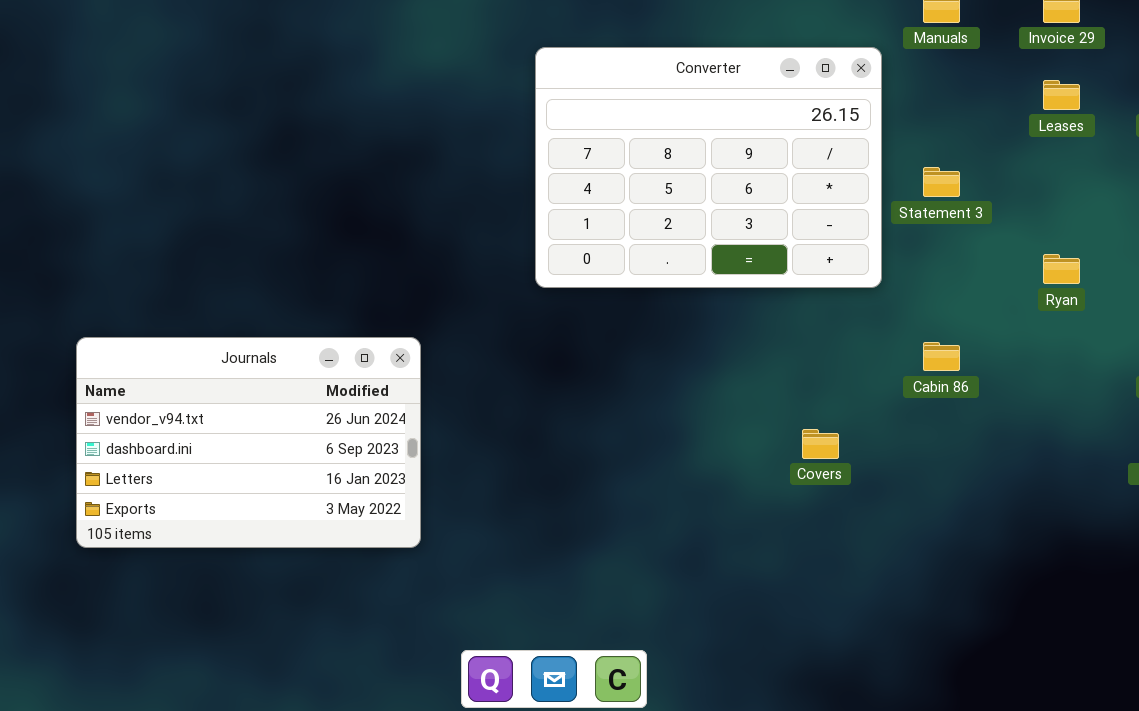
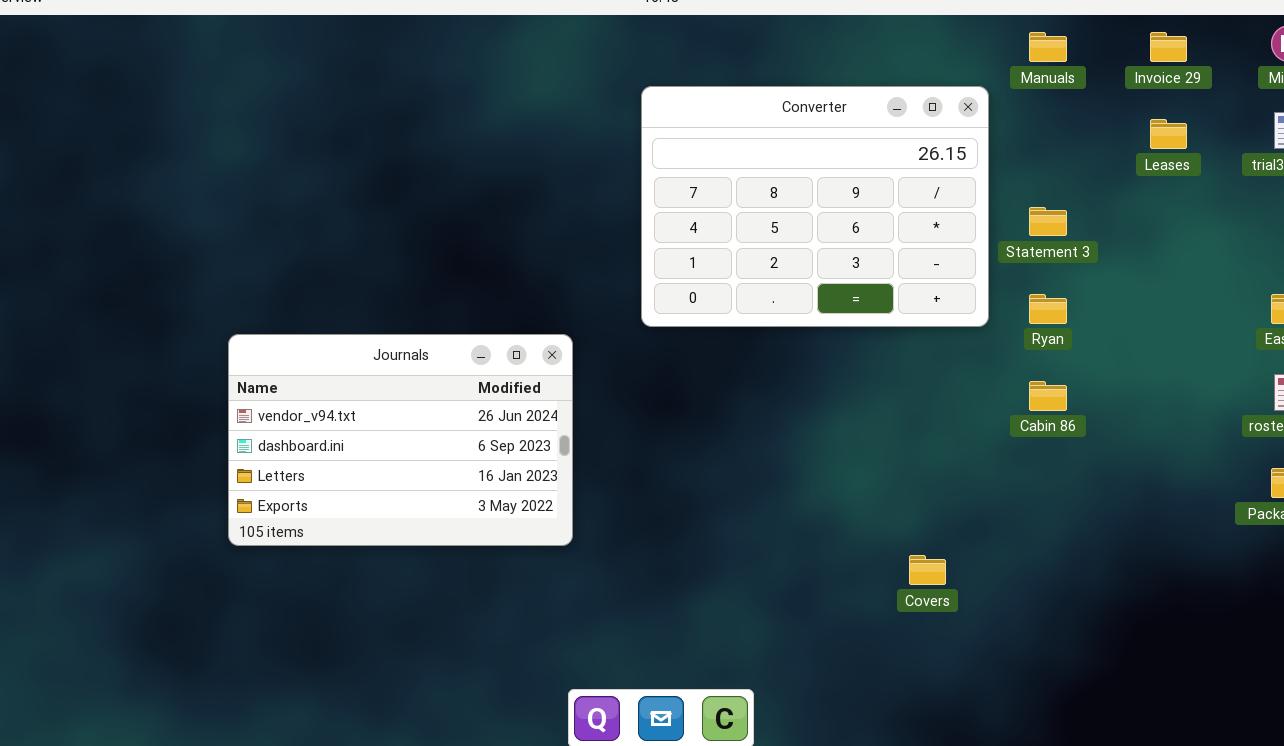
Ryan: [1043,254,1080,284] -> [1029,294,1067,324], moved
Journals: [76,337,421,548] -> [228,334,573,546], moved
Covers: [802,429,839,459] -> [909,555,946,585], moved

